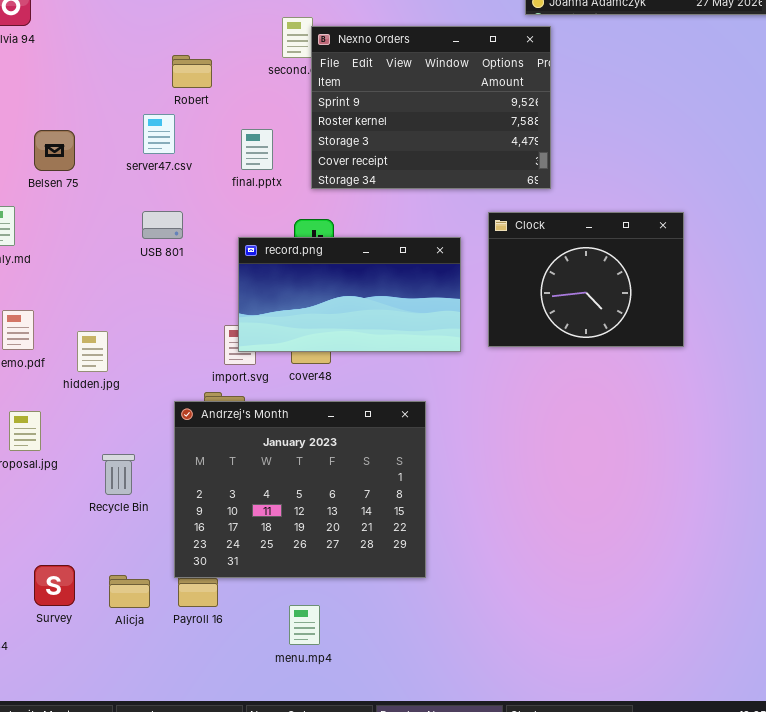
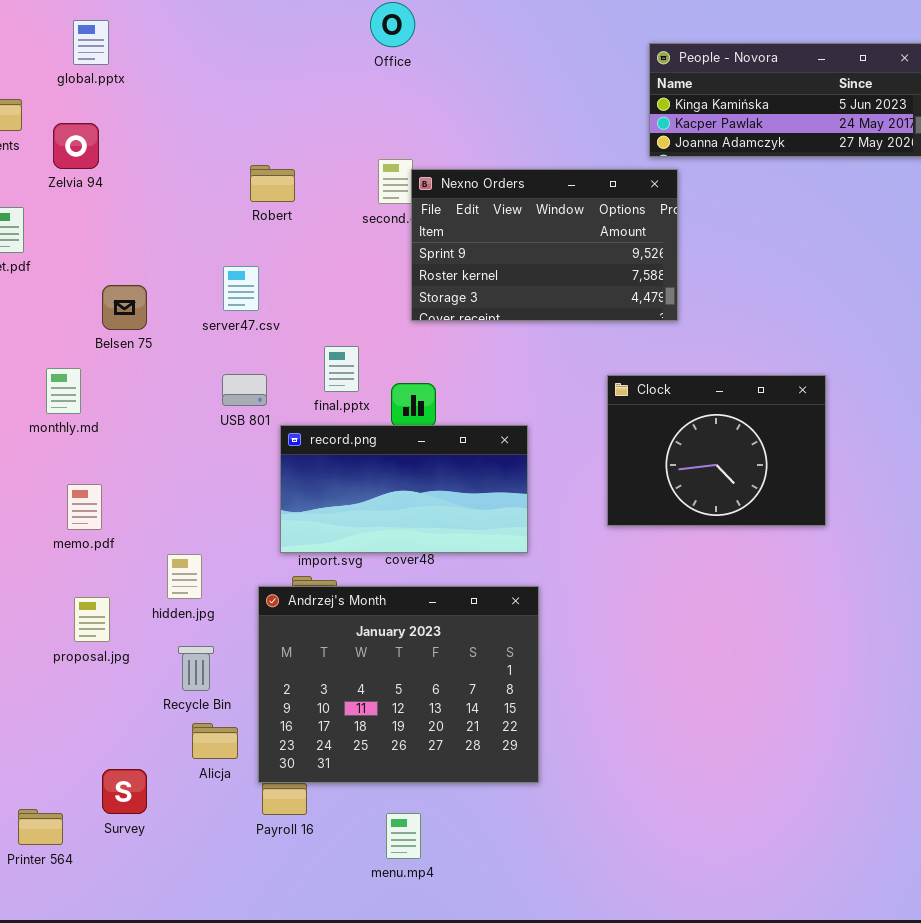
Nexno Orders: [311,26,551,189] -> [411,169,678,321], resized
Robert: [172,55,212,88] -> [250,165,295,202], moved
final.pptx: [241,129,273,170] -> [324,346,359,392], moved
record.png: [238,237,461,352] -> [280,425,528,553], moved
hidden.jpg: [77,331,108,372] -> [167,554,202,599], moved
Alicja: [109,575,150,608] -> [192,723,238,759], moved

